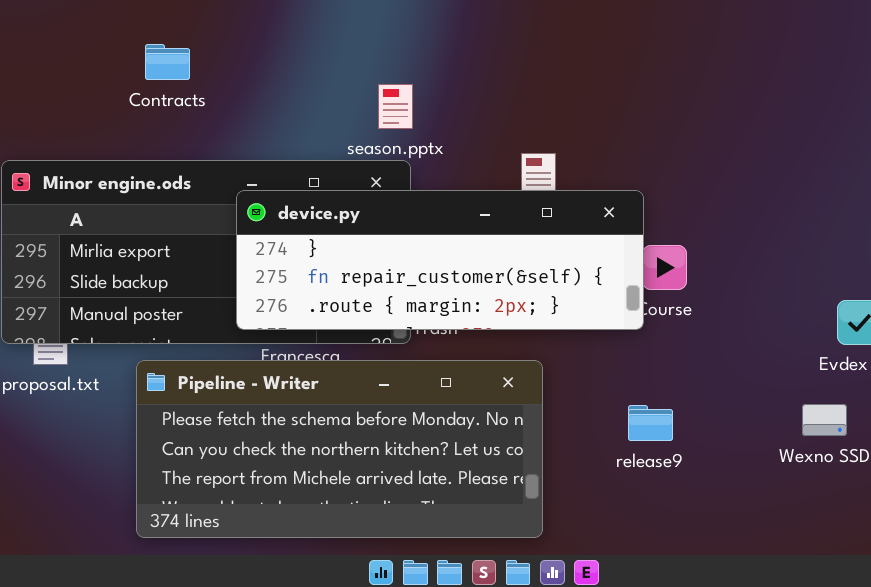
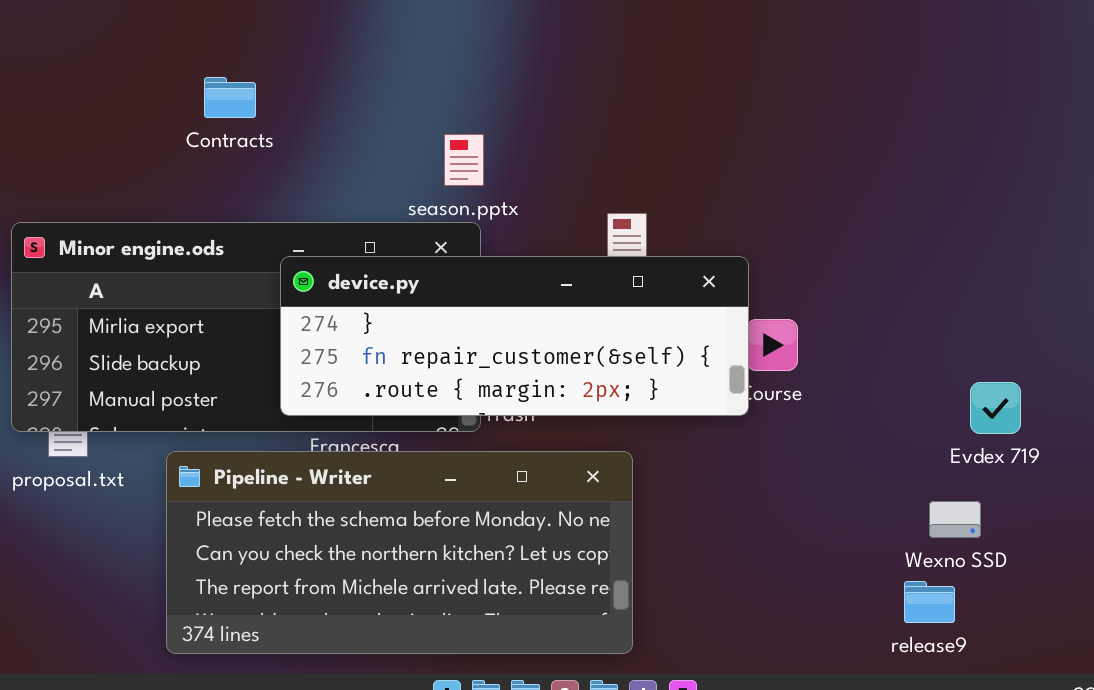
Contracts: [145,44,190,80] -> [204,77,256,118], moved
release9: [628,405,673,441] -> [904,581,955,623], moved

